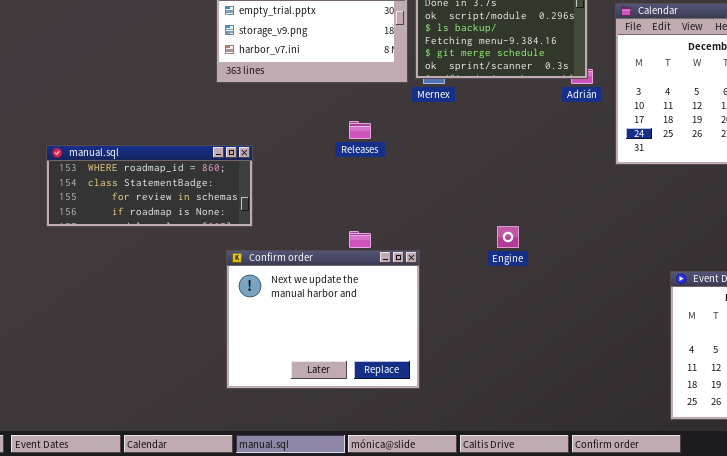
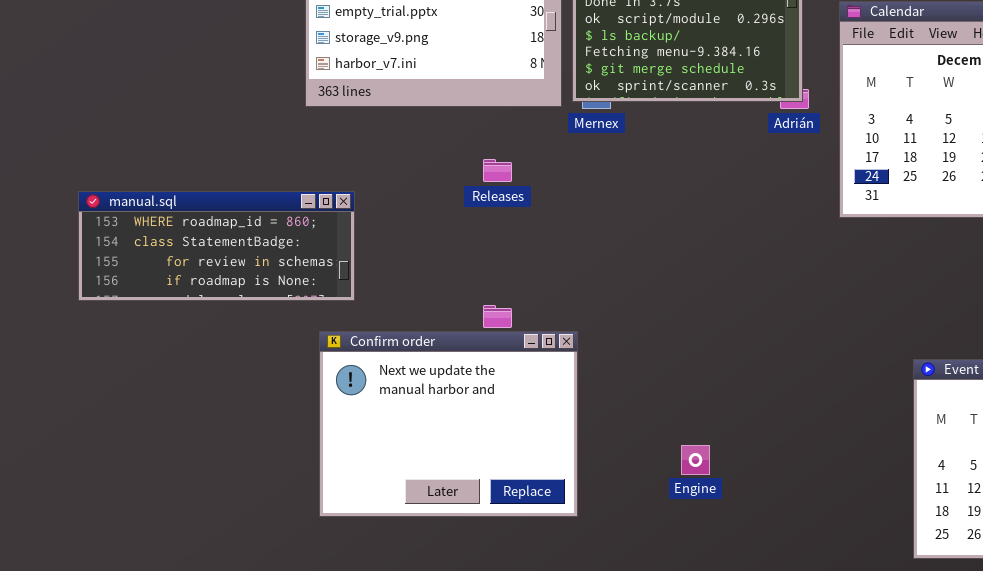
Engine: [497,226,519,248] -> [681,445,710,475], moved

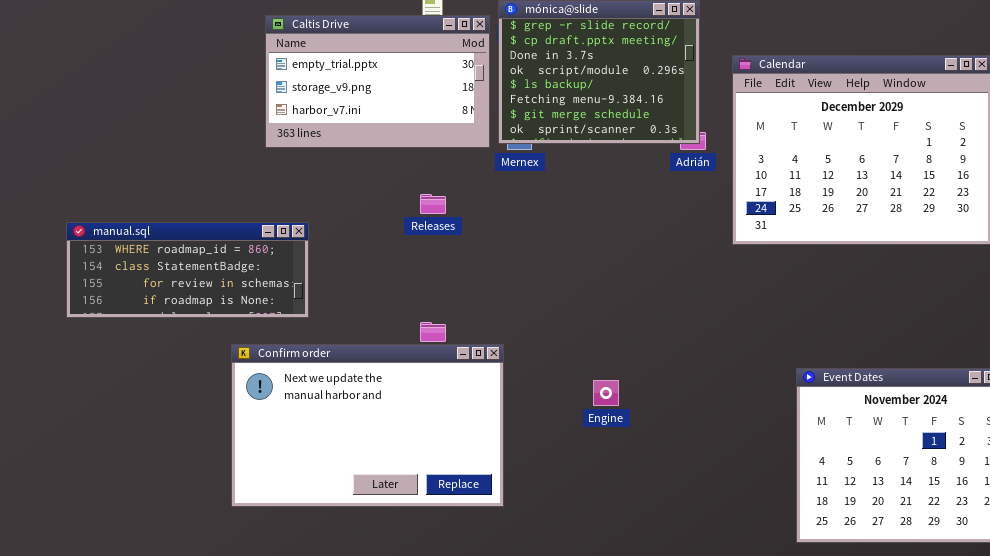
Confirm order: [319,331,578,517] -> [231,344,504,507], resized
Engine: [681,445,710,475] -> [593,380,619,406], moved

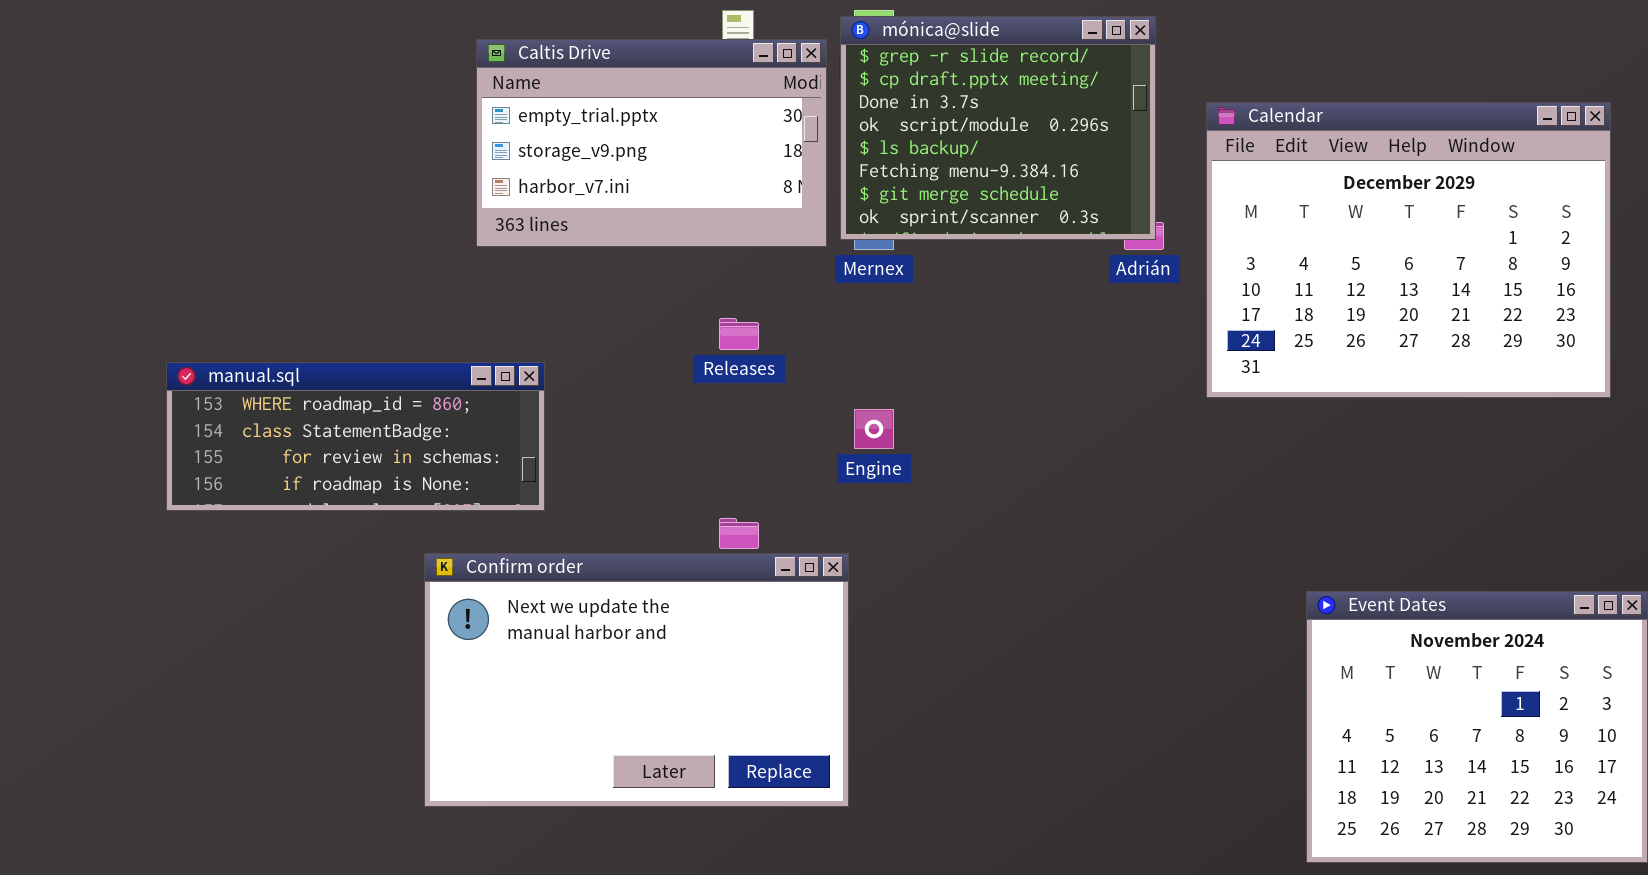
Engine: [593,380,619,406] -> [854,409,894,449], moved

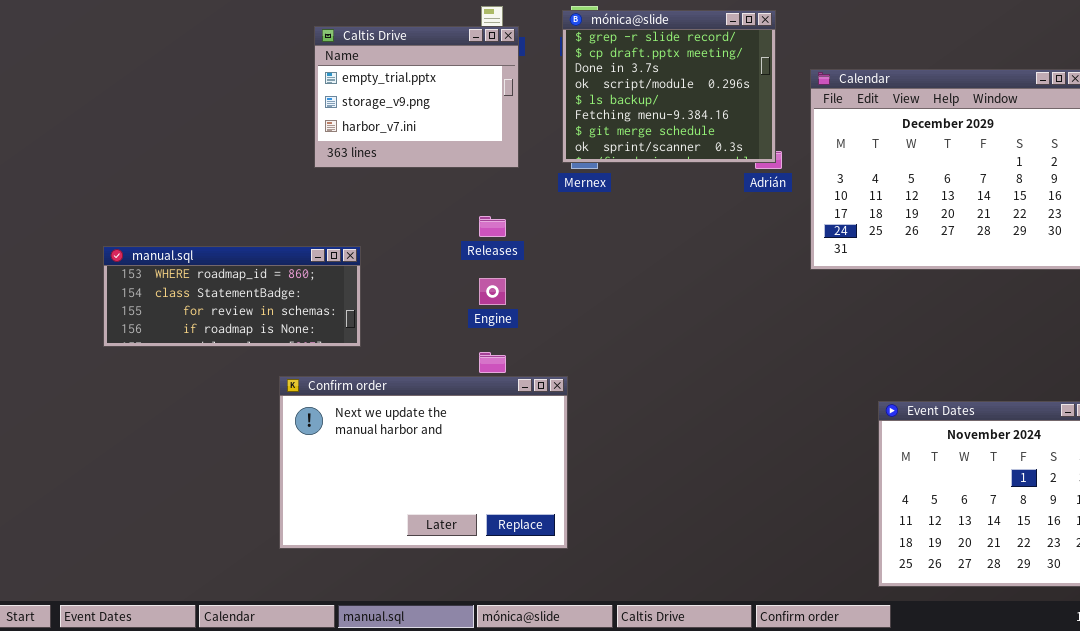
Caltis Drive: [476,39,827,247] -> [314,26,519,168], resized
Engine: [854,409,894,449] -> [479,278,506,305], moved

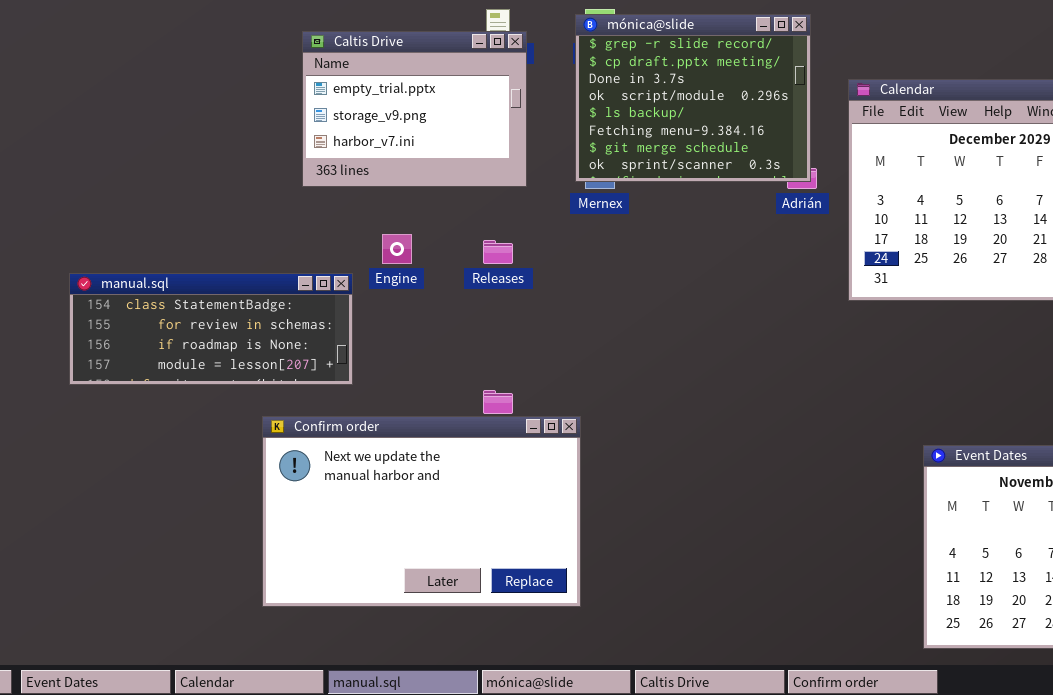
manual.sql: [103,246,361,347] -> [69,273,353,385], scrolled down 1 row
Engine: [479,278,506,305] -> [382,234,412,264], moved

